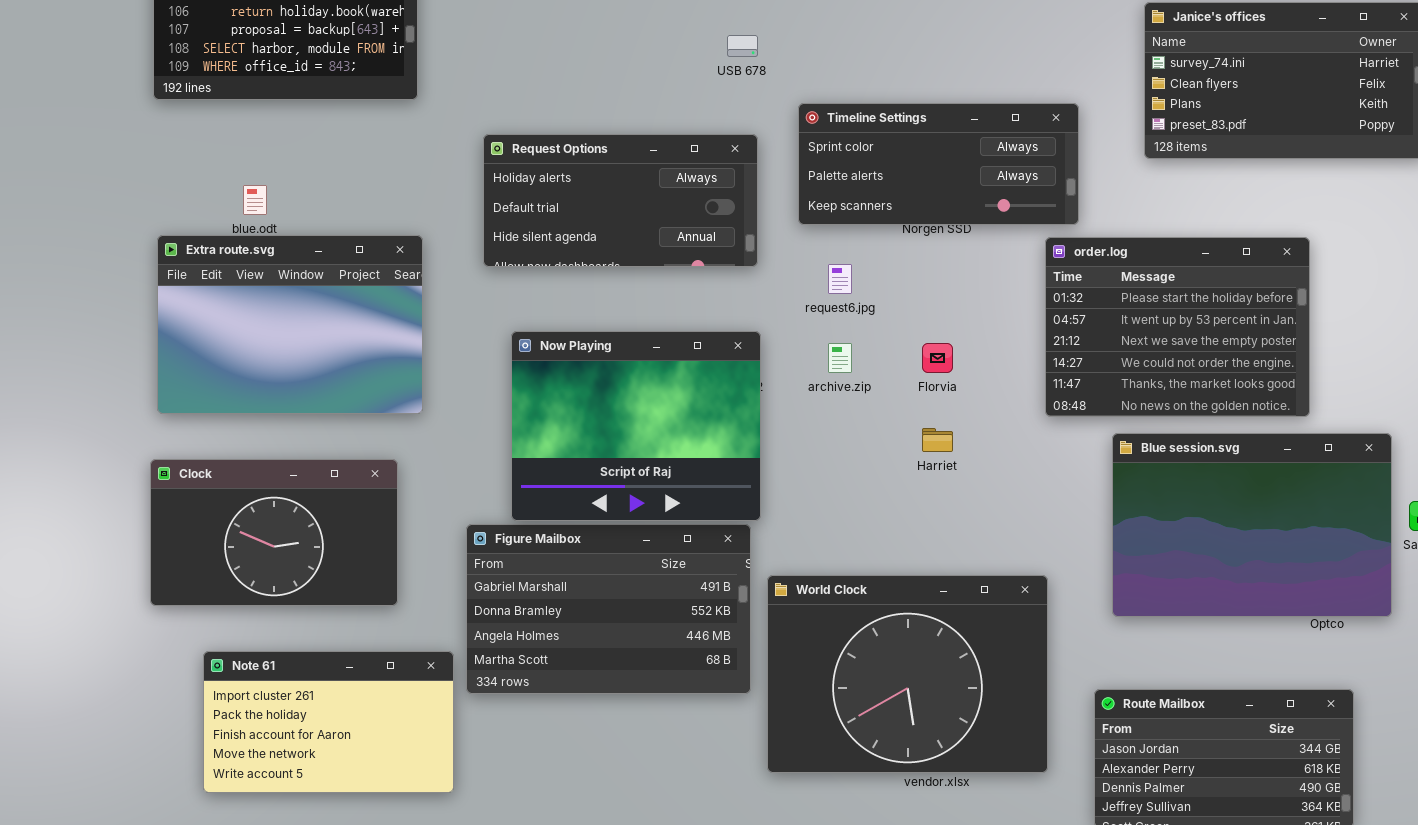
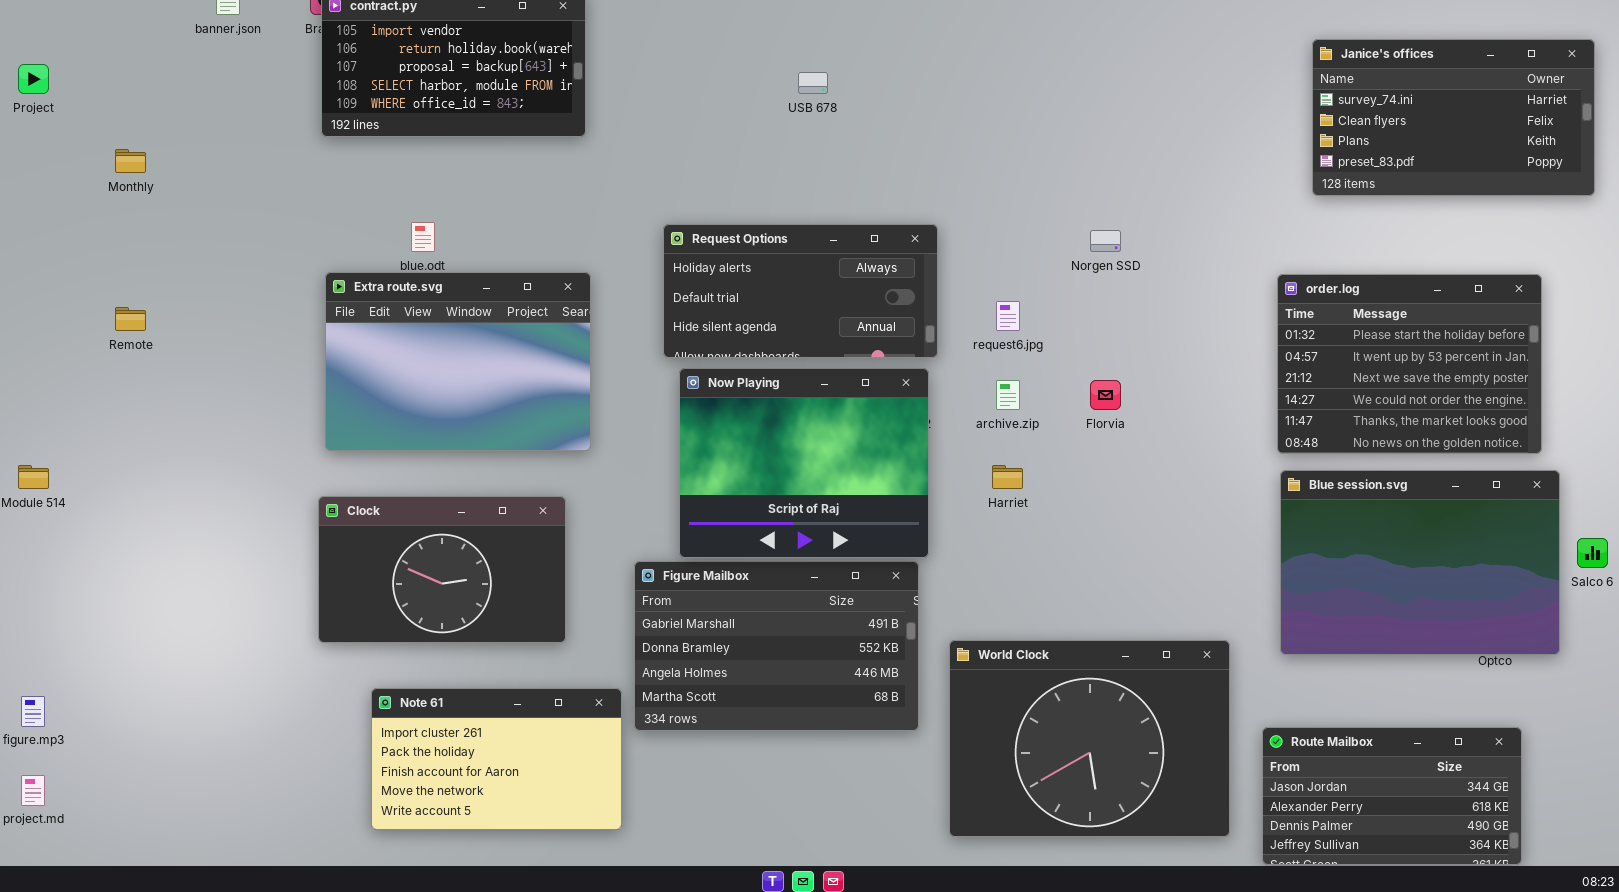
USB 678: [727,35,758,57] -> [798,72,828,94], moved
Timeline Settings: [798,103,1079,225] -> none, closed
Request Options: [483,134,758,267] -> [663,224,938,358], moved
order.log: [1045,237,1310,417] -> [1277,274,1542,454], moved
Harriet: [922,428,953,452] -> [992,465,1023,489], moved
World Clock: [767,575,1048,773] -> [949,640,1230,837], moved

